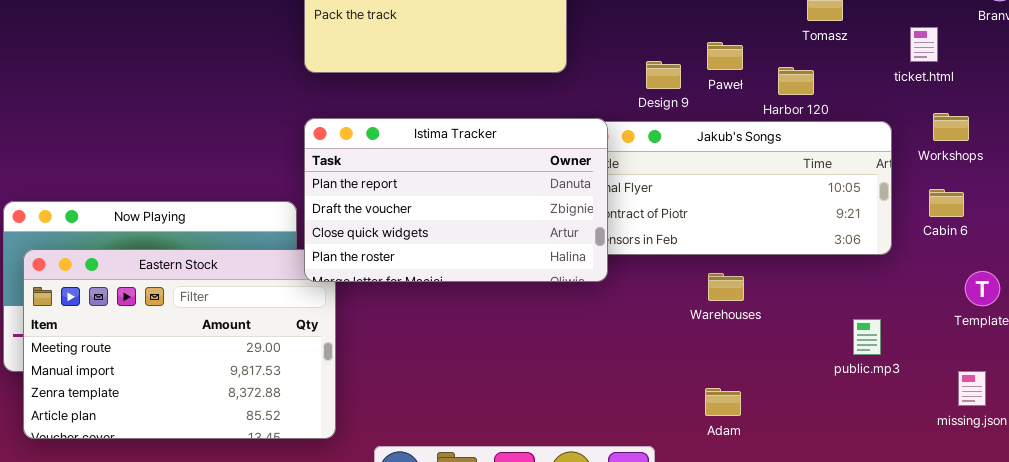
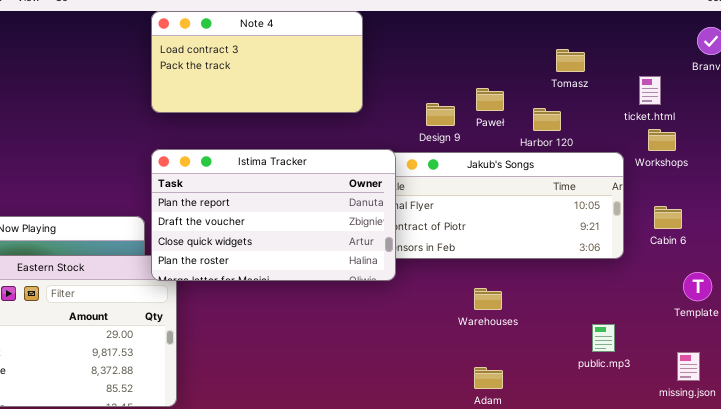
Workshops: [933,113,969,141] -> [648,129,676,151], moved
Warehouses: [708,273,744,301] -> [474,288,502,310], moved
public.mp3: [853,319,881,355] -> [592,324,615,352], moved

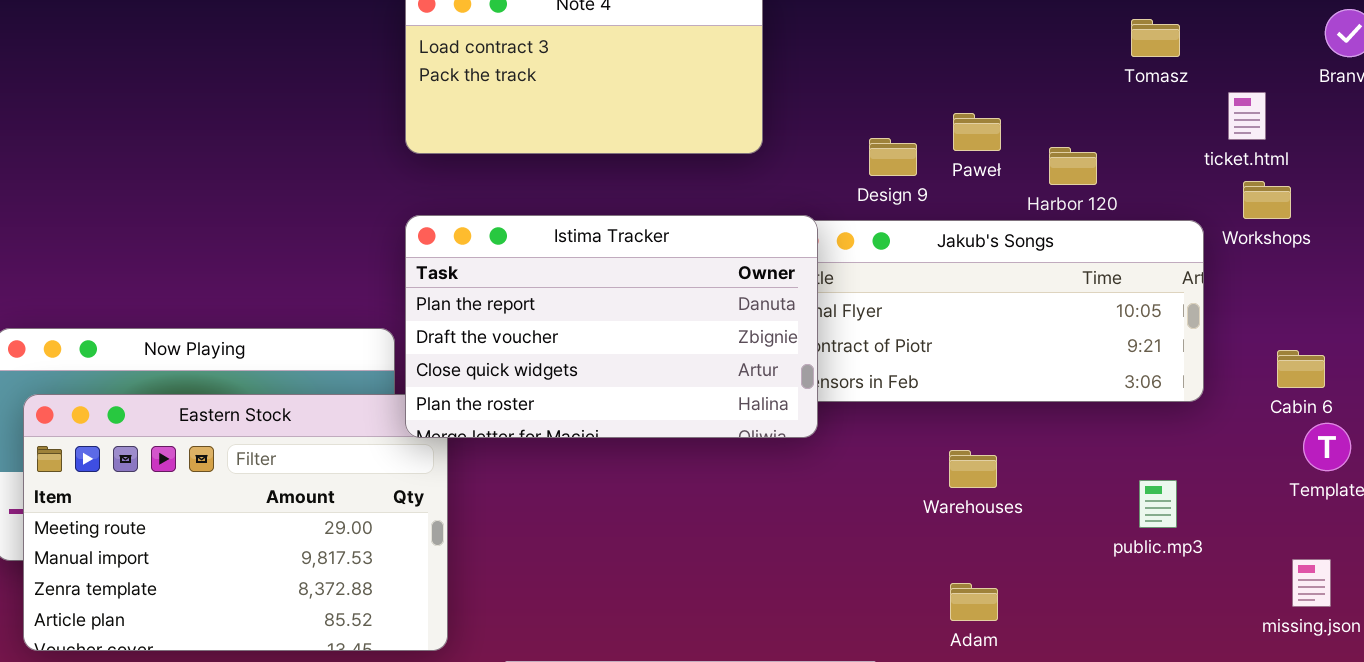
Tomasz: [556,49,585,72] -> [1131,19,1180,57], moved
Cabin 6: [654,206,682,229] -> [1277,350,1325,388], moved
public.mp3: [592,324,615,352] -> [1139,480,1177,528], moved

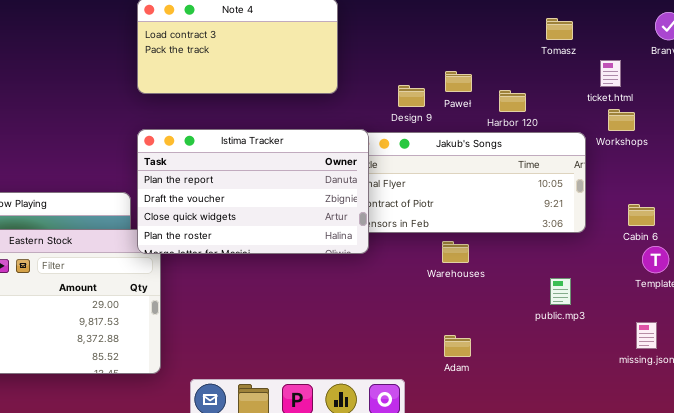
Warehouses: [949,450,997,488] -> [442,241,469,263], moved

